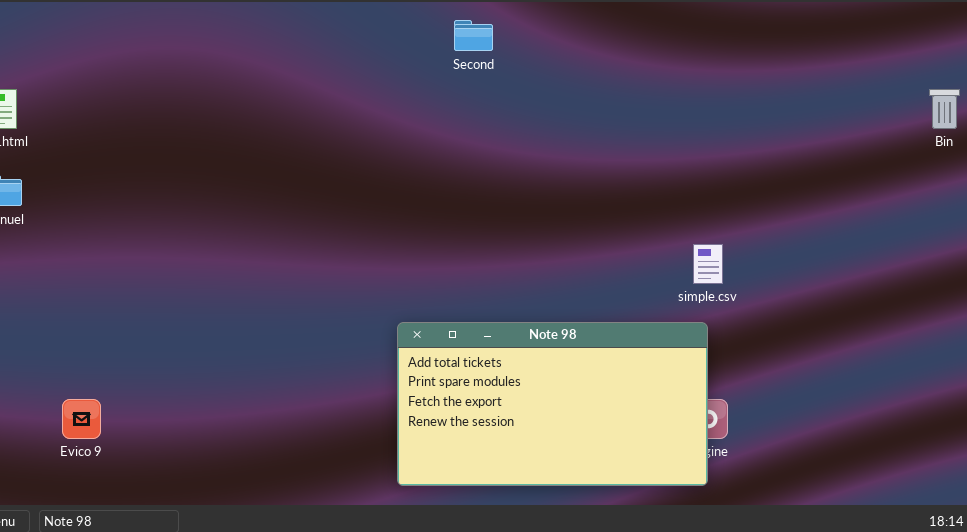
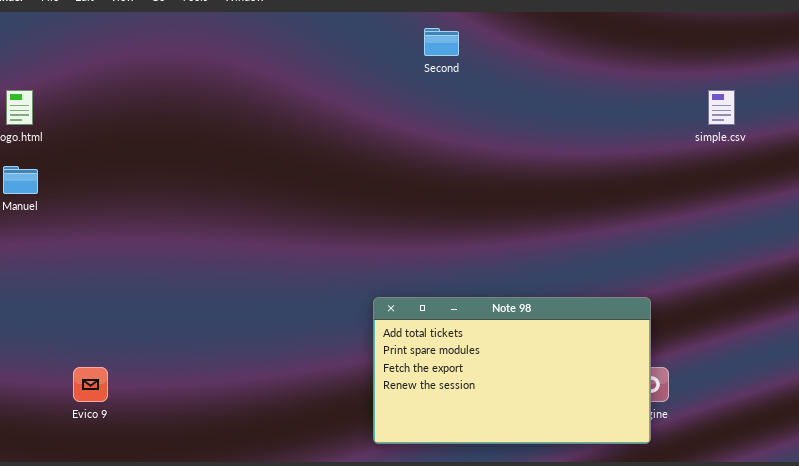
simple.csv: [693,244,723,284] -> [708,90,735,125], moved

